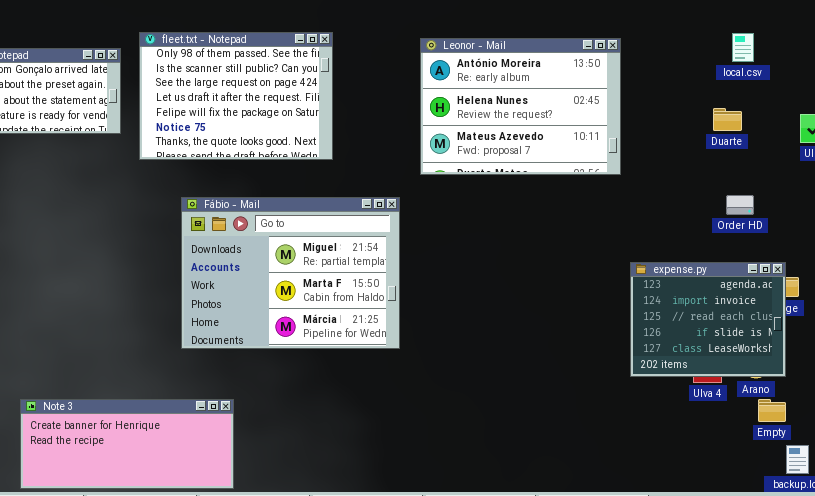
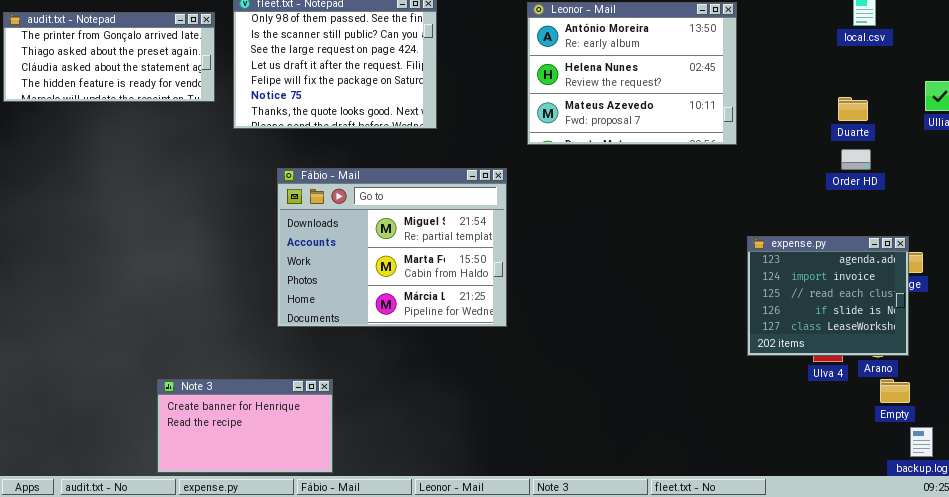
Duarte: [713,108,742,131] -> [838,97,868,121], moved
Order HD: [726,195,754,215] -> [841,149,871,170], moved
Note 3: [20,399,234,489] -> [157,379,333,473], resized

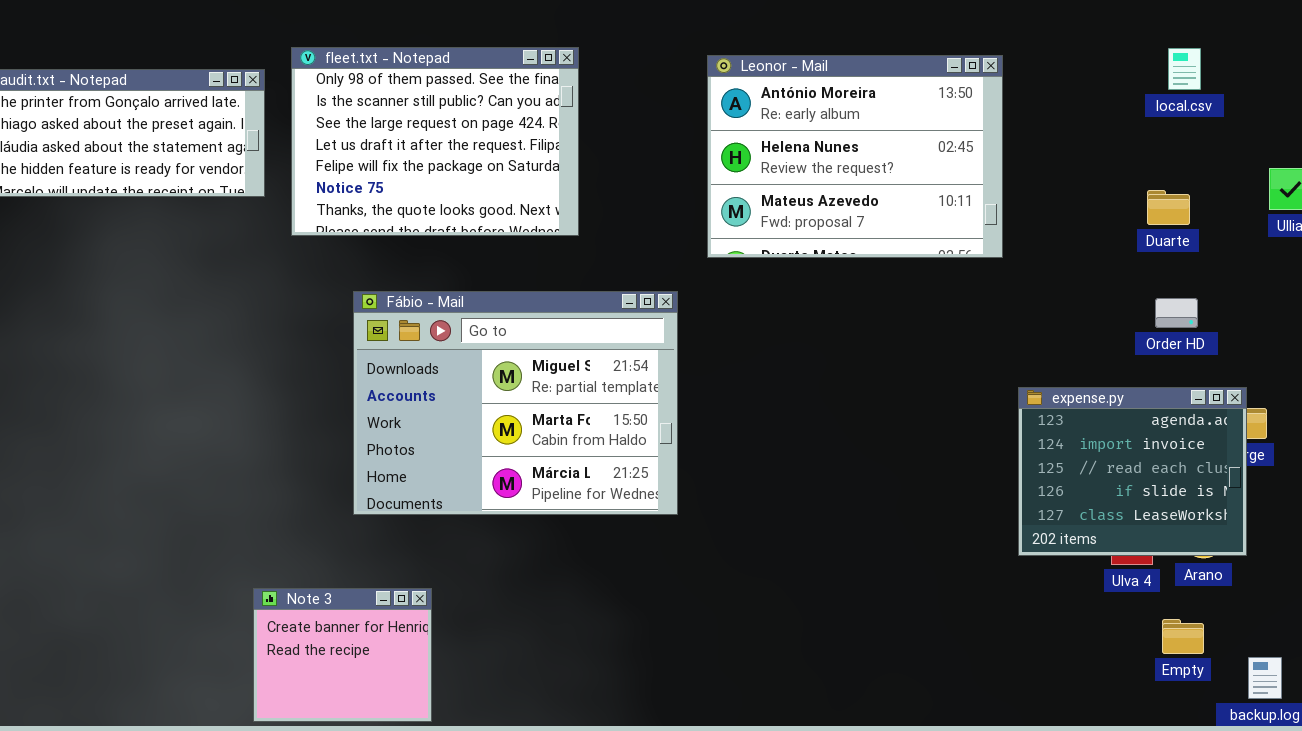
Order HD: [841,149,871,170] -> [1155,298,1198,328], moved
Note 3: [157,379,333,473] -> [253,588,432,722], resized
Empty: [880,379,910,403] -> [1162,619,1204,654], moved

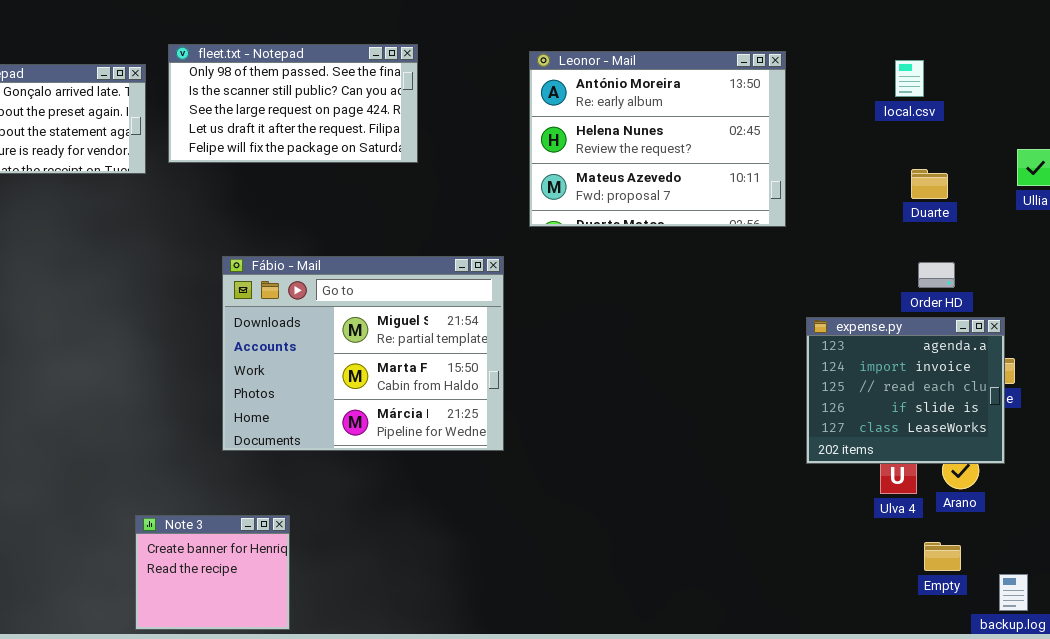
fleet.txt - Notepad: [291,47,579,236] -> [168,44,418,163], resized
local.csv: [1168,48,1201,90] -> [895,60,924,97], moved
expense.py: [1018,387,1247,556] -> [806,317,1005,464], moved

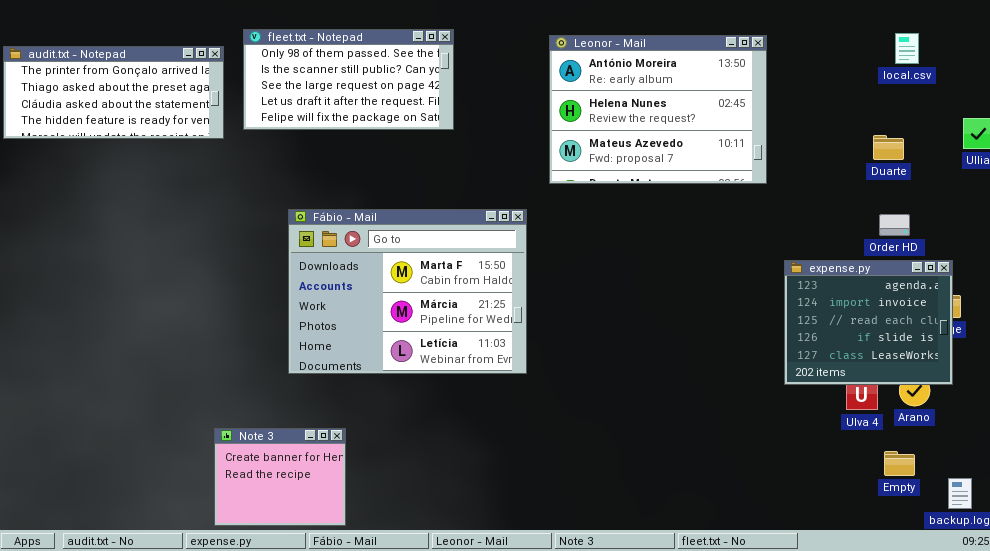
local.csv: [895,60,924,97] -> [895,33,919,64], moved
Fábio - Mail: [222,256,504,451] -> [288,209,527,374], scrolled down 1 row

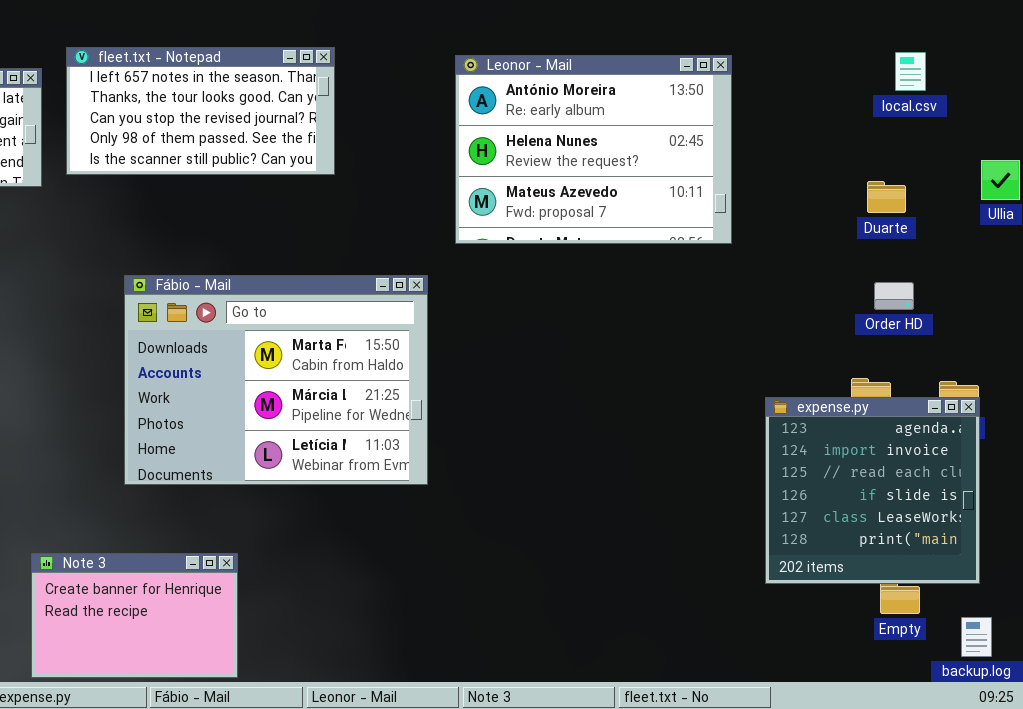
fleet.txt - Notepad: [243,29,454,130] -> [66,47,335,175], scrolled up 3 rows
expense.py: [784,260,953,385] -> [765,397,980,584], moved, resized
Note 3: [214,428,346,526] -> [31,553,238,678], resized

